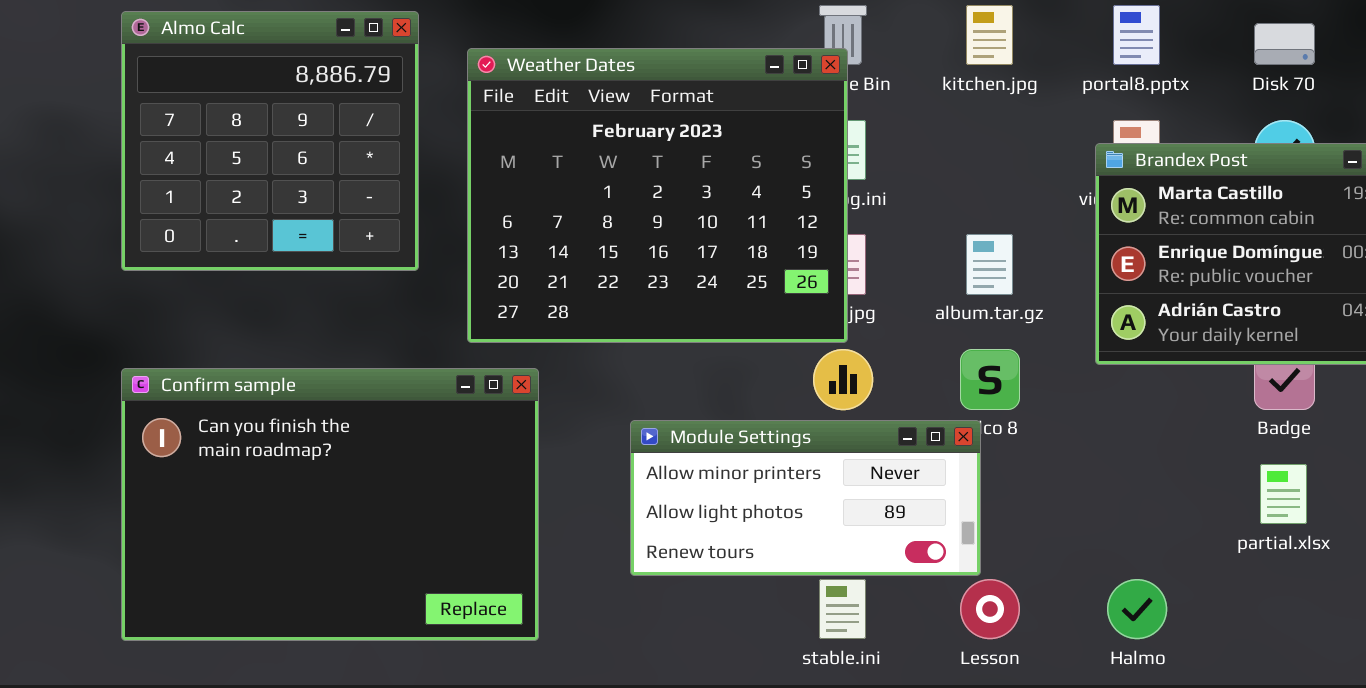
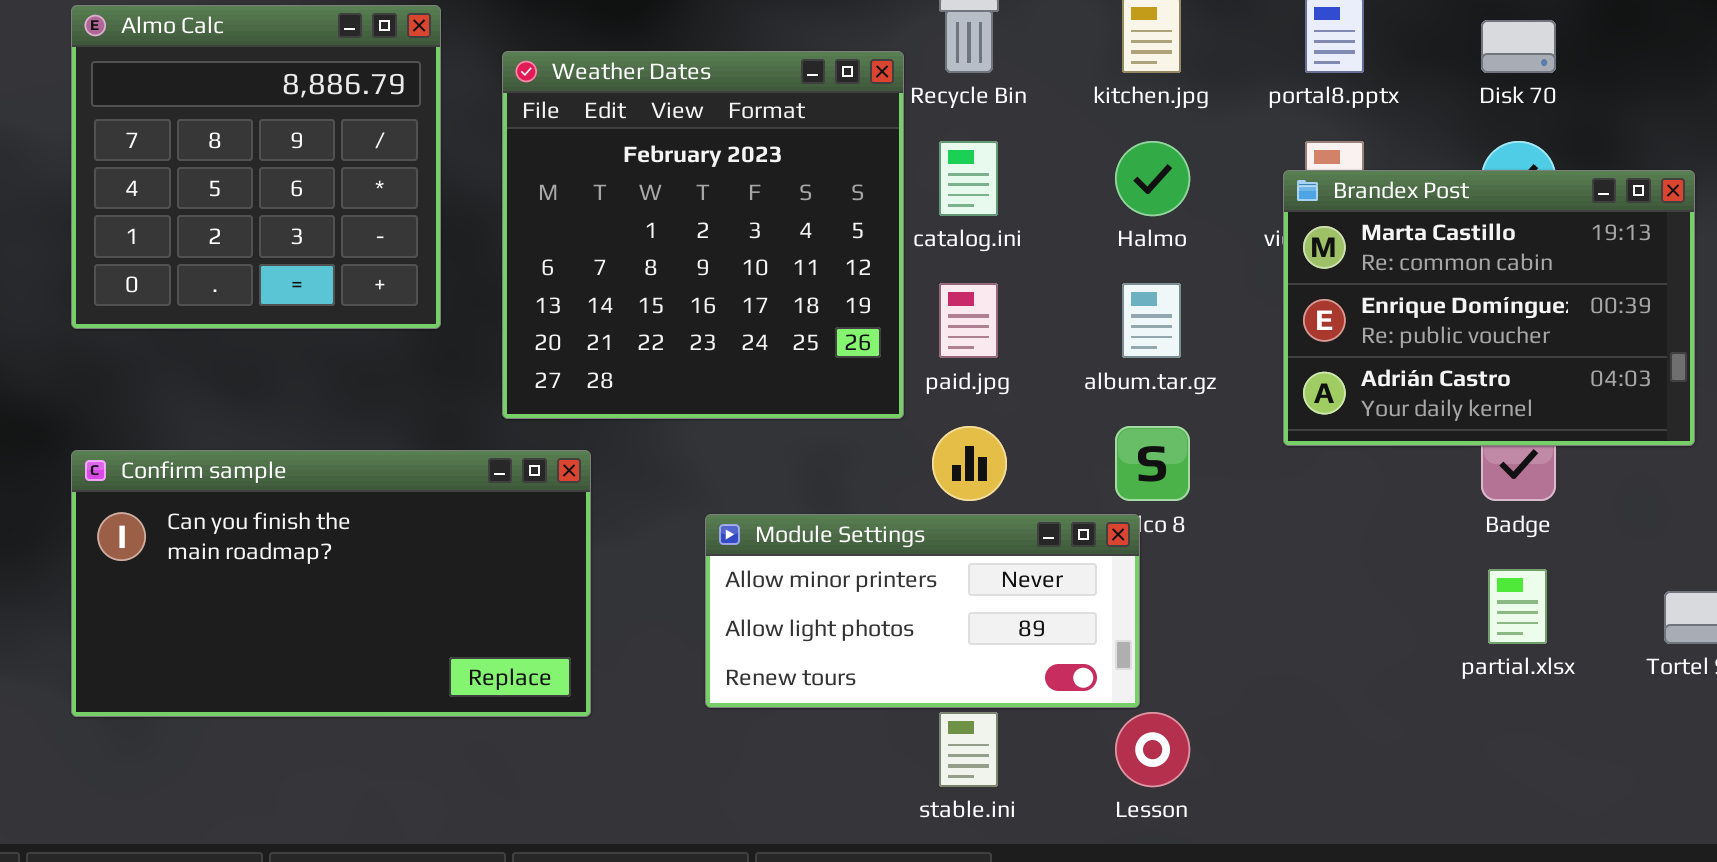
Weather Dates: [467,48,848,343] -> [502,51,904,419], resized
Confirm sample: [121,368,539,641] -> [71,450,591,717], resized
Halmo: [1107,579,1167,639] -> [1115,141,1190,216], moved

